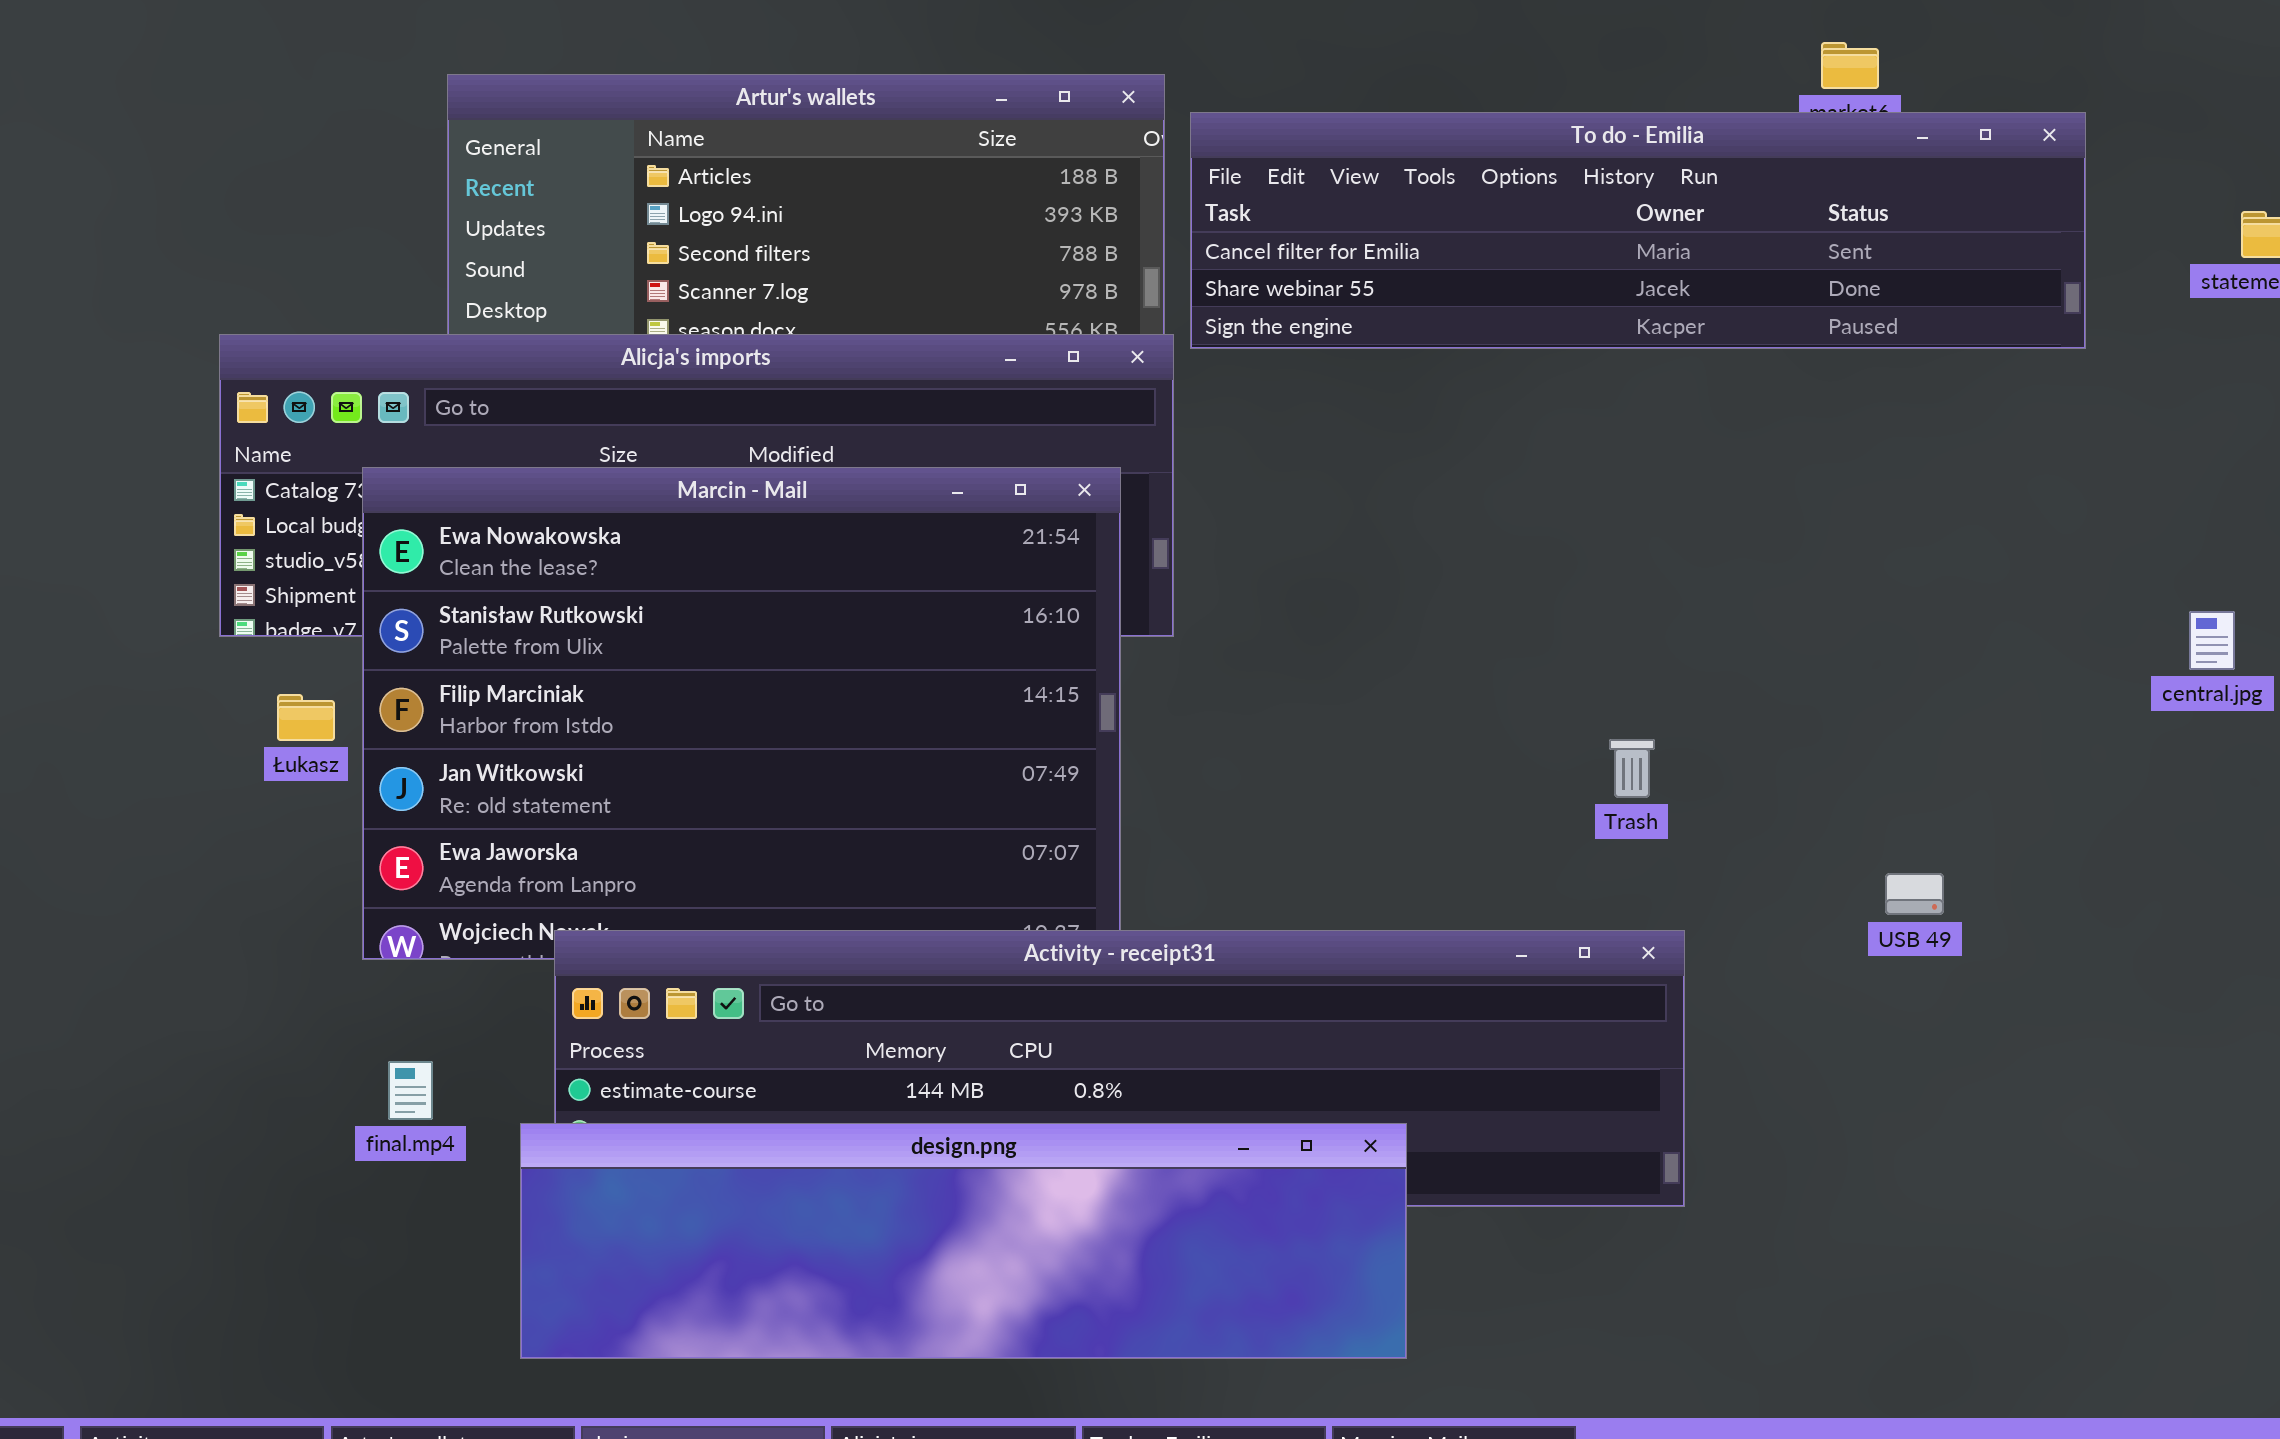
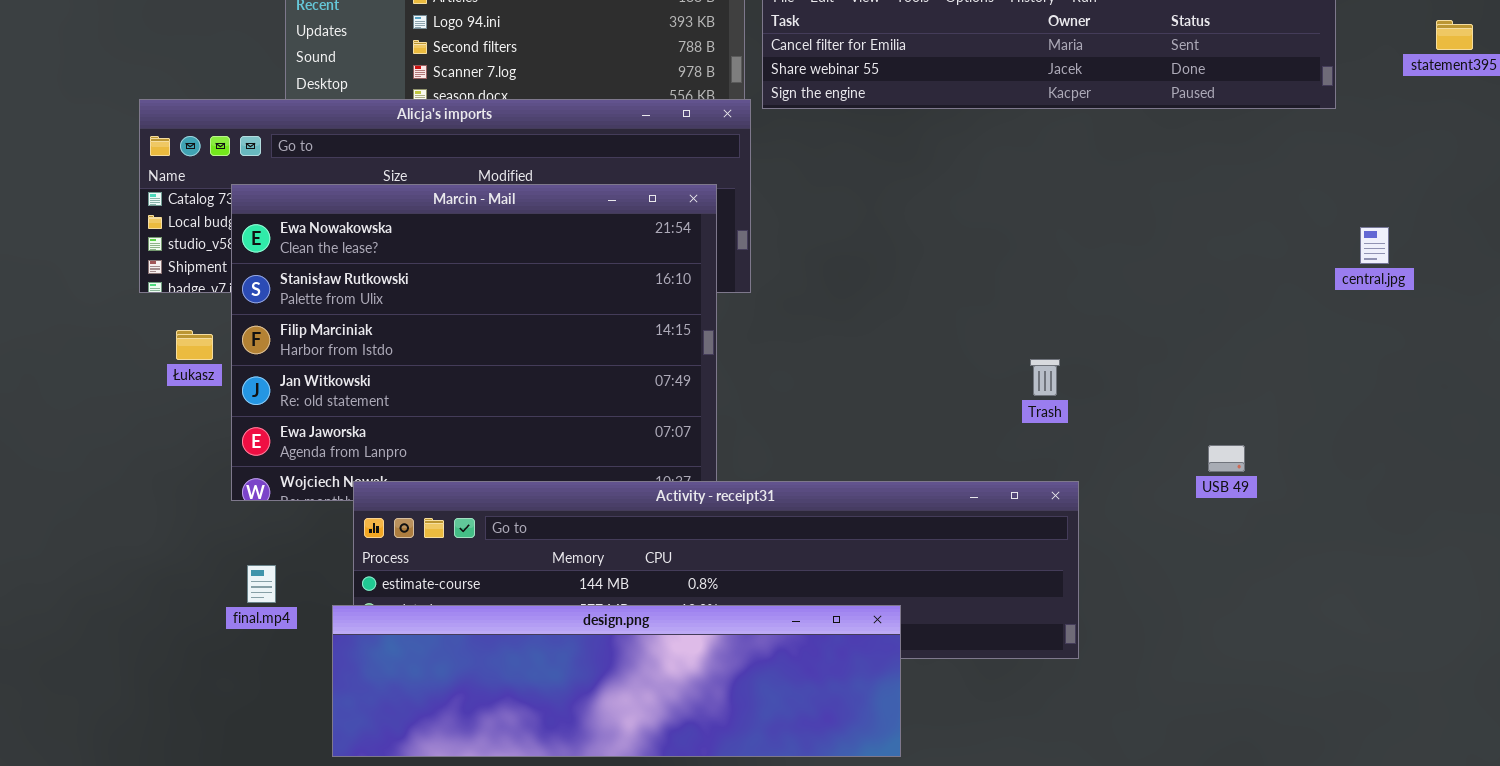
central.jpg: [2189,611,2235,670] -> [1360,227,1389,264], moved

